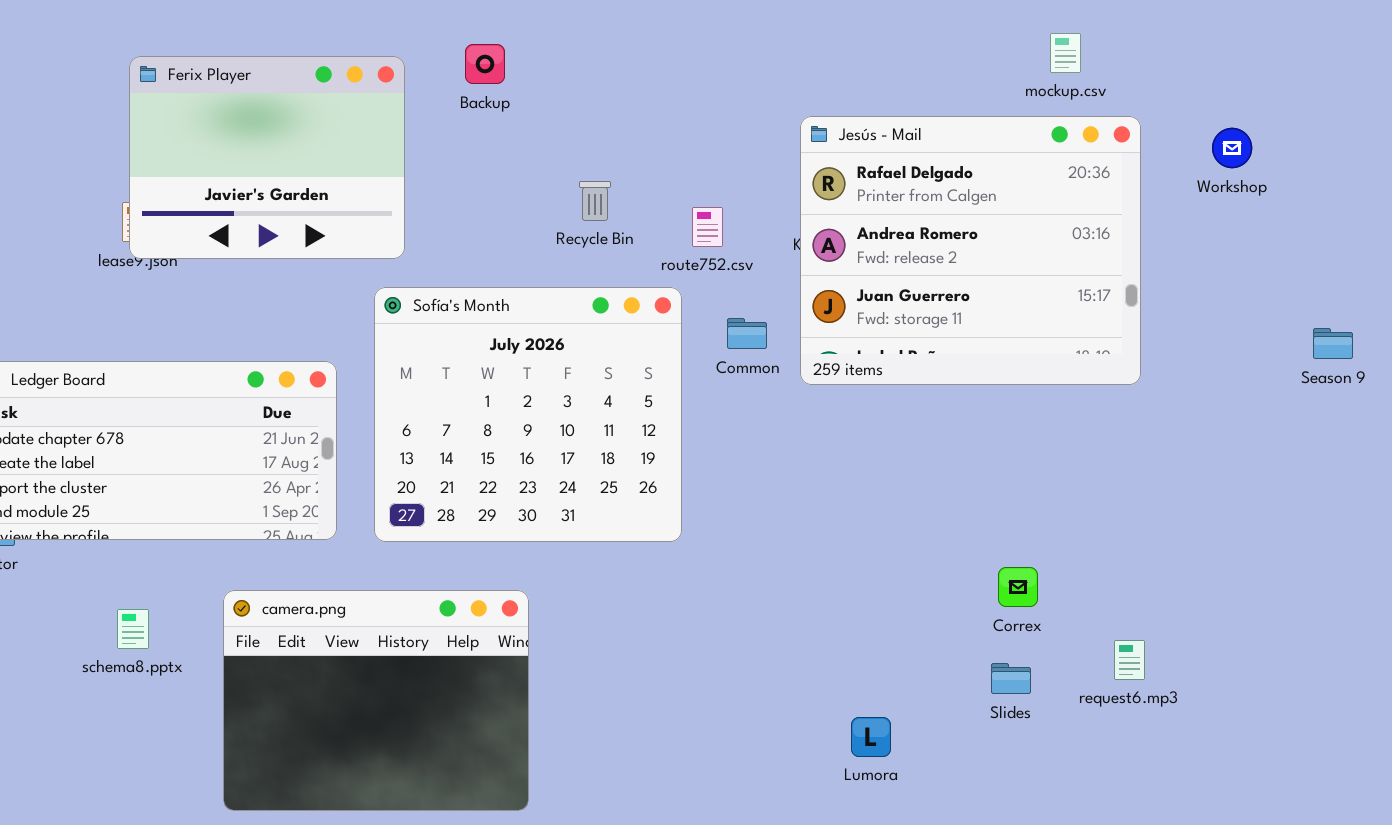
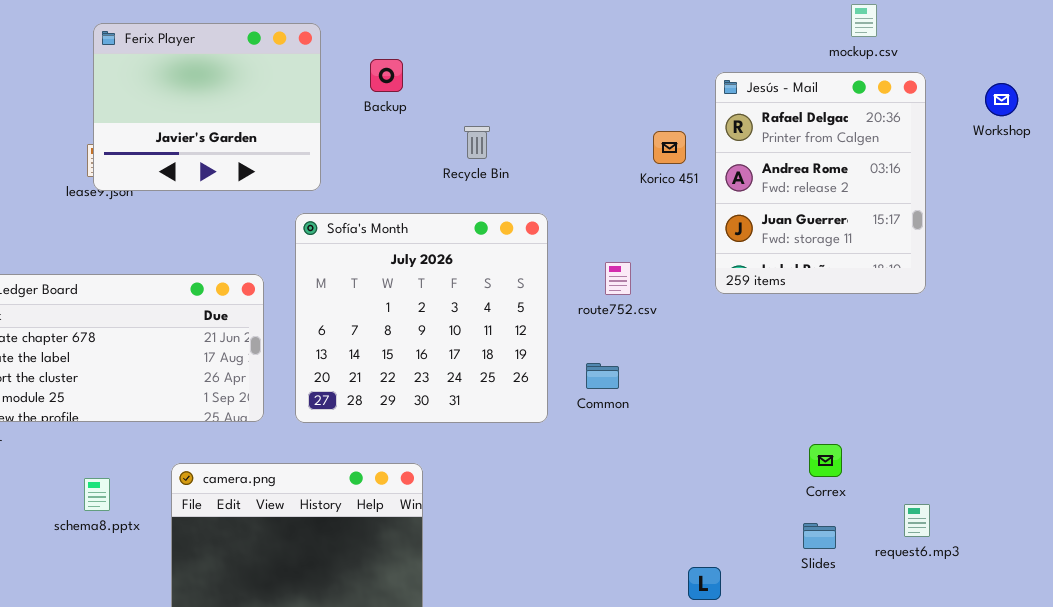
Backup: [465,44,505,84] -> [370,59,403,92], moved
Jesús - Mail: [800,116,1141,385] -> [715,72,926,294], resized
route752.csv: [692,207,723,247] -> [605,262,631,295], moved
Common: [727,318,767,349] -> [586,363,619,389], moved

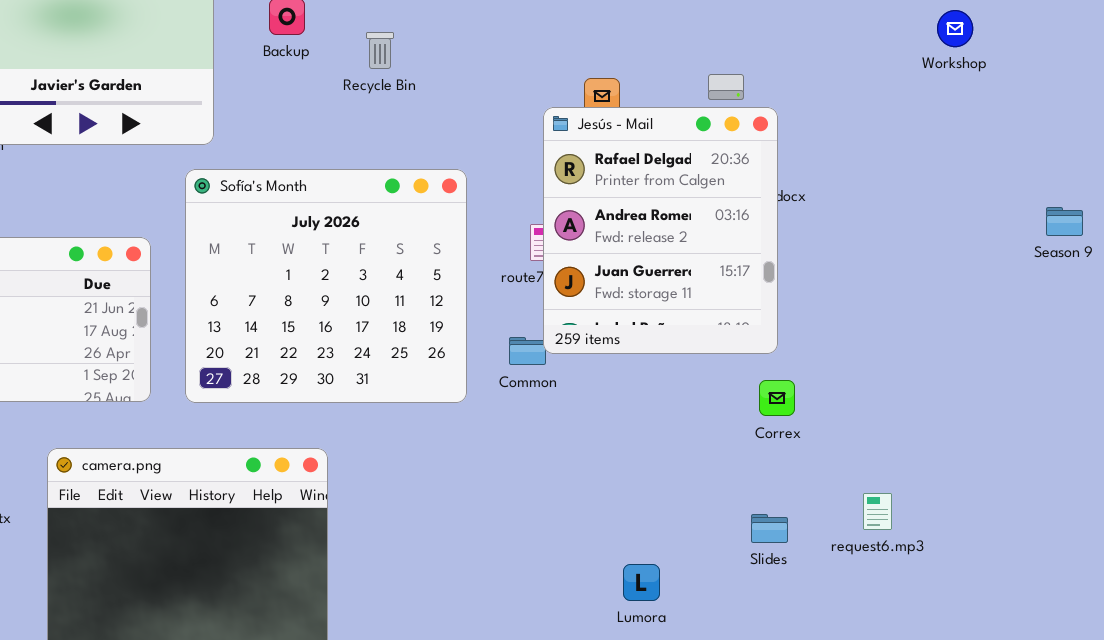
Jesús - Mail: [715,72,926,294] -> [543,107,778,354], moved
Workshop: [985,83,1018,116] -> [937,10,973,47], moved
Recycle Bin: [464,126,490,159] -> [366,32,394,69], moved
Correx: [809,444,842,477] -> [759,380,795,416], moved

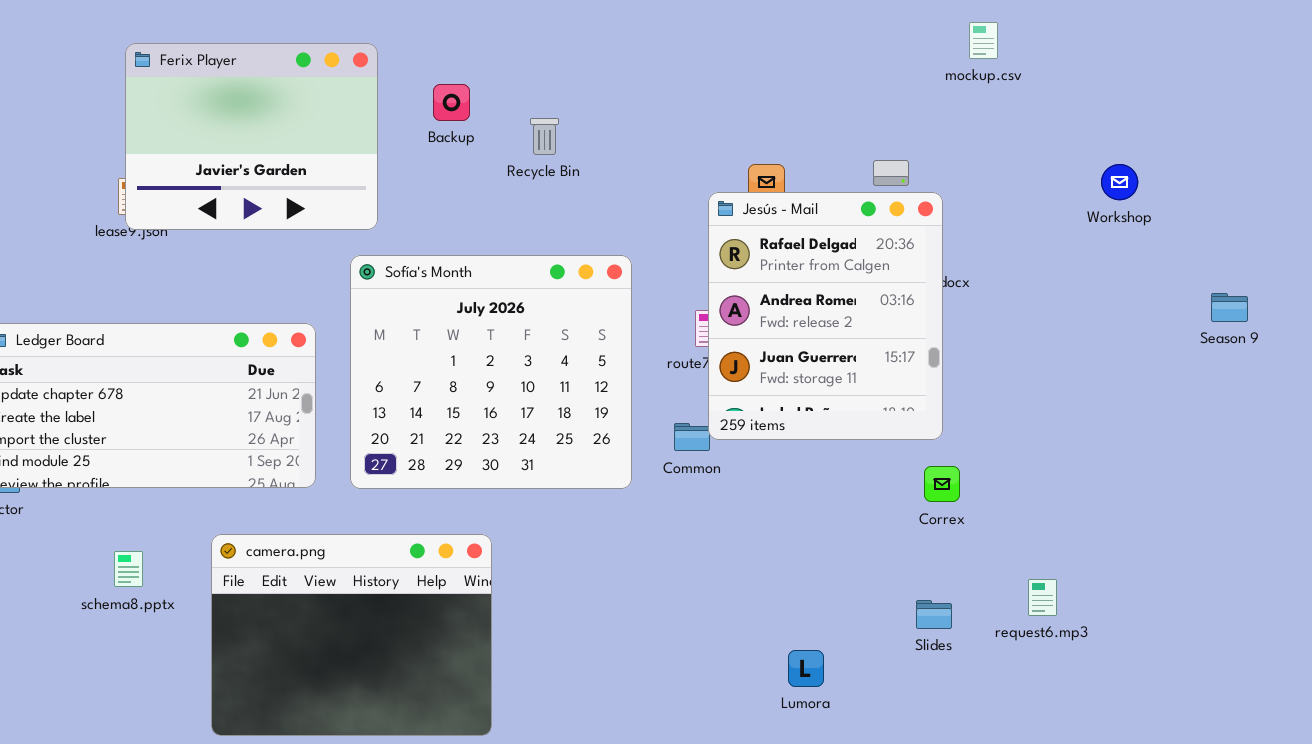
Workshop: [937,10,973,47] -> [1101,164,1138,200], moved

